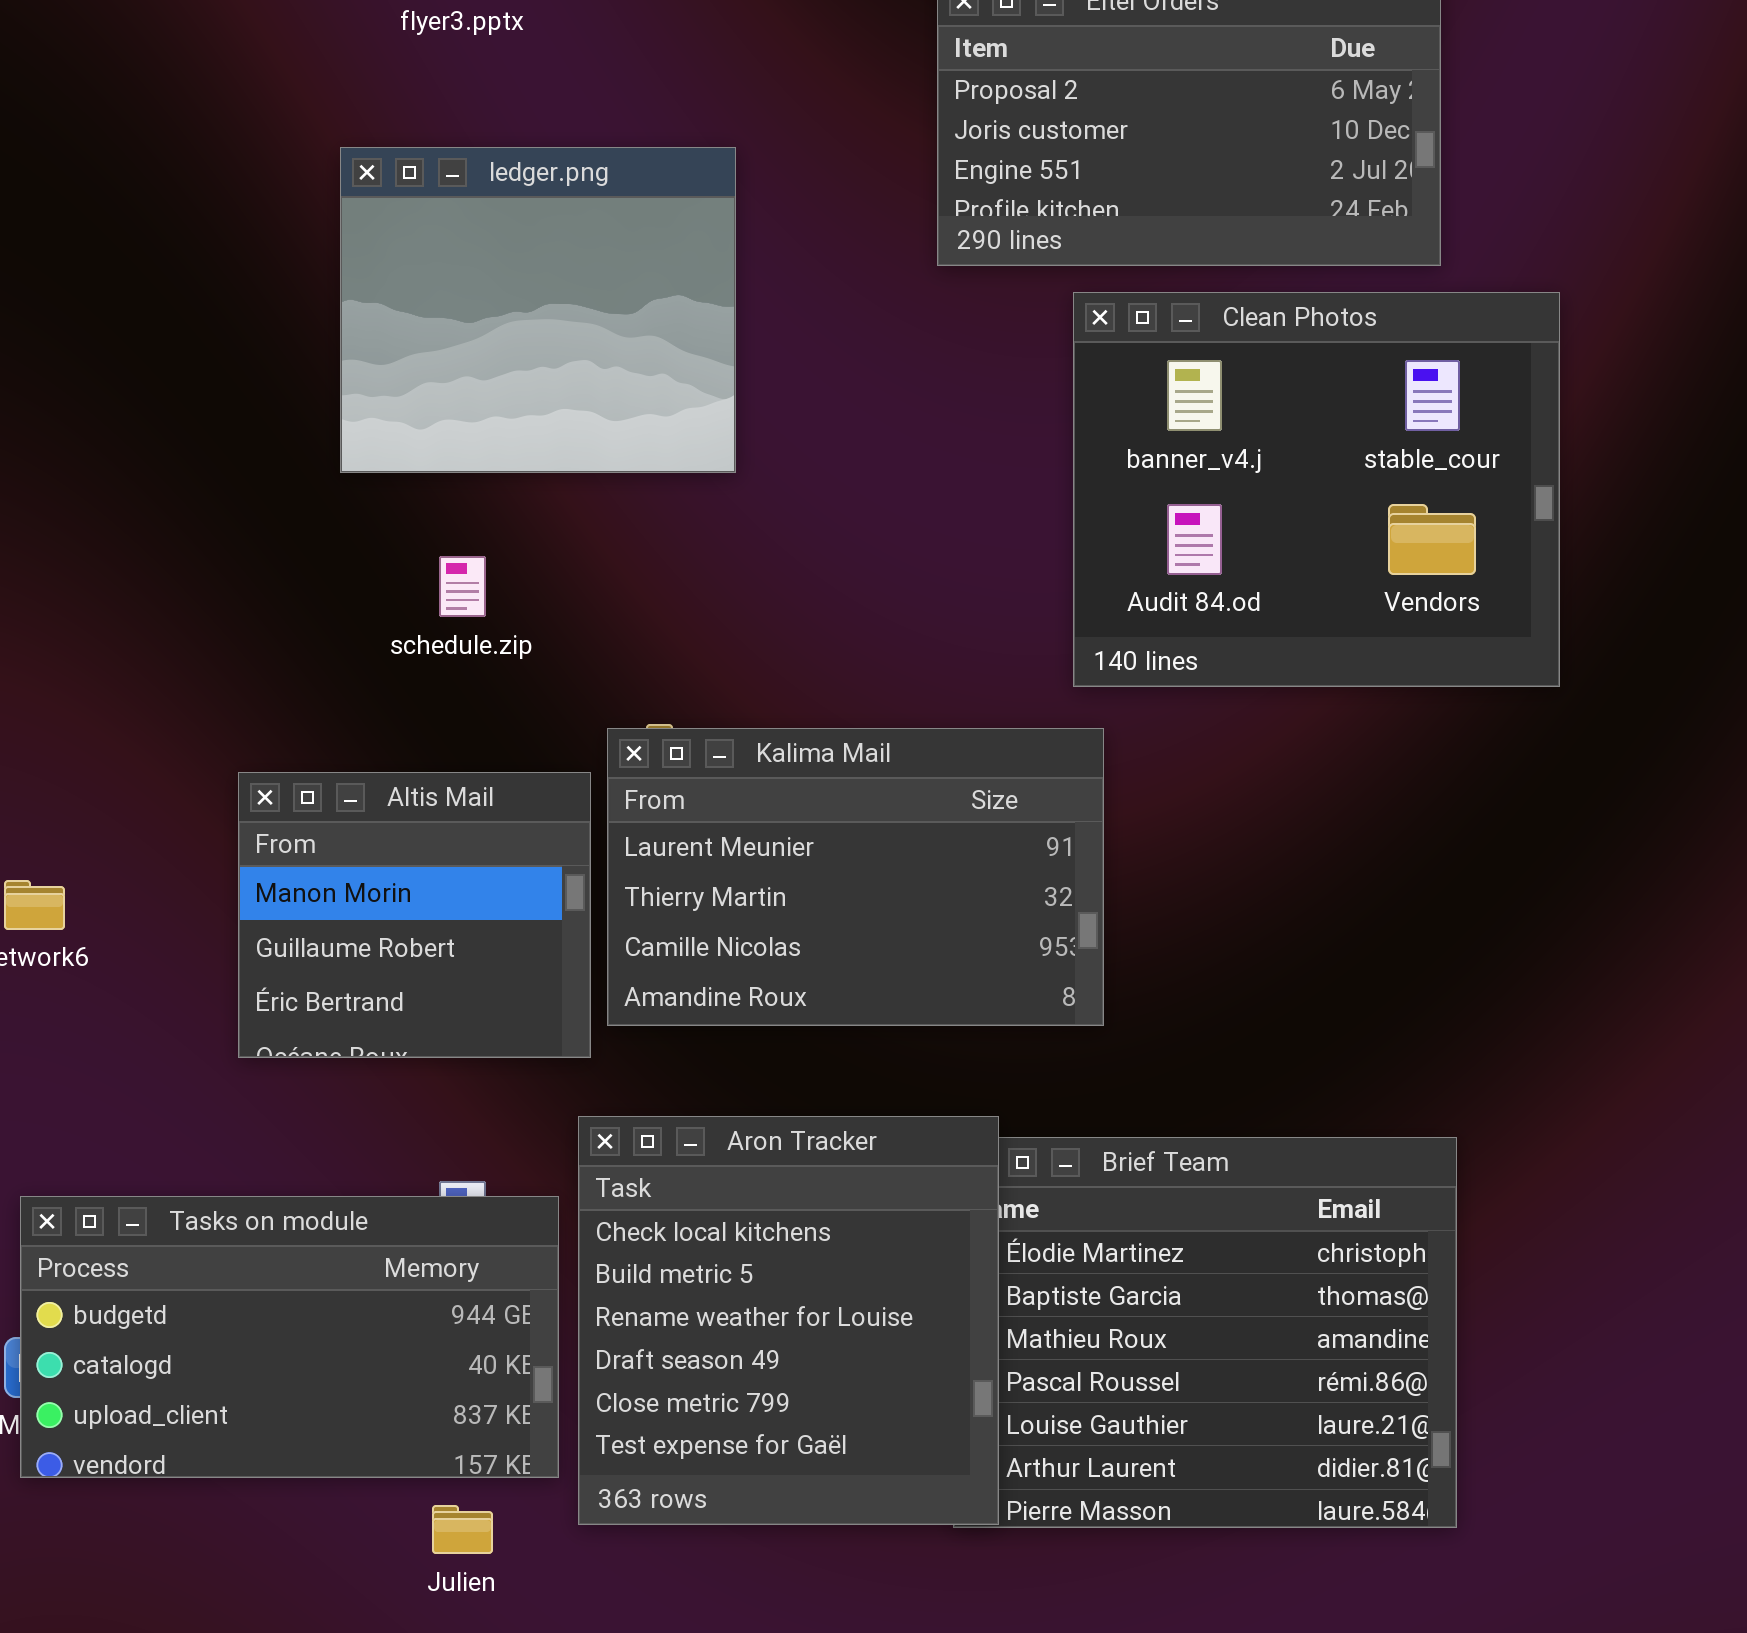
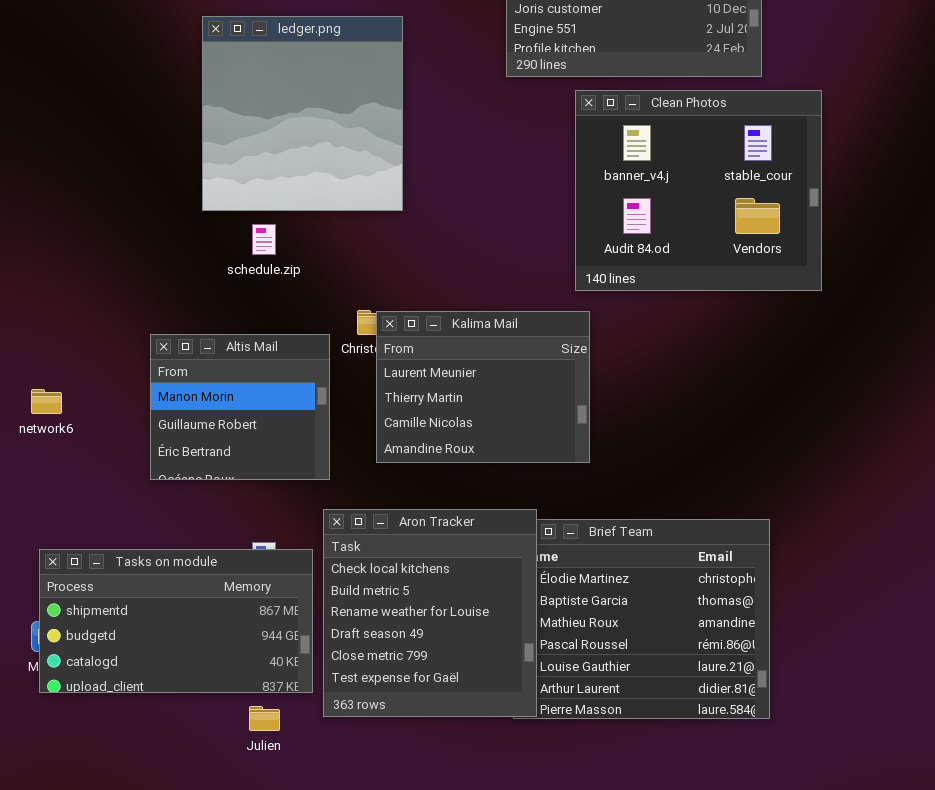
ledger.png: [340,147,736,473] -> [202,16,403,211], resized
Kalima Mail: [607,728,1104,1026] -> [376,311,590,463], resized
Tasks on module: [20,1196,559,1478] -> [39,549,313,693], scrolled up 1 row

